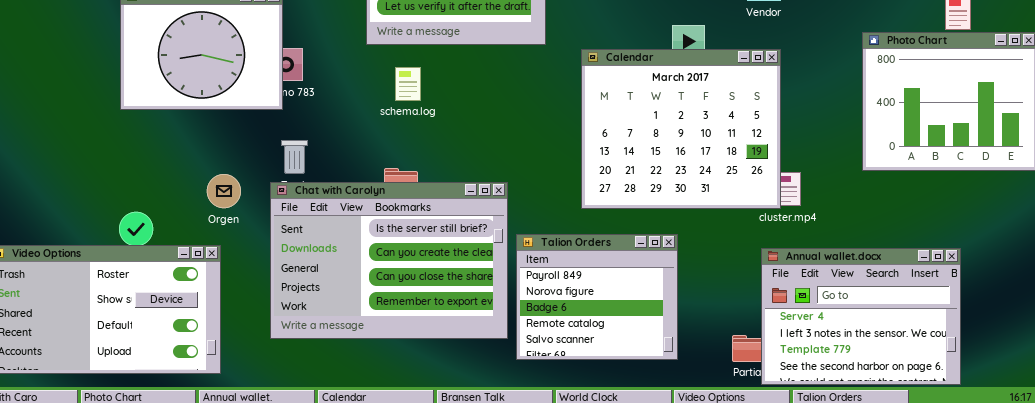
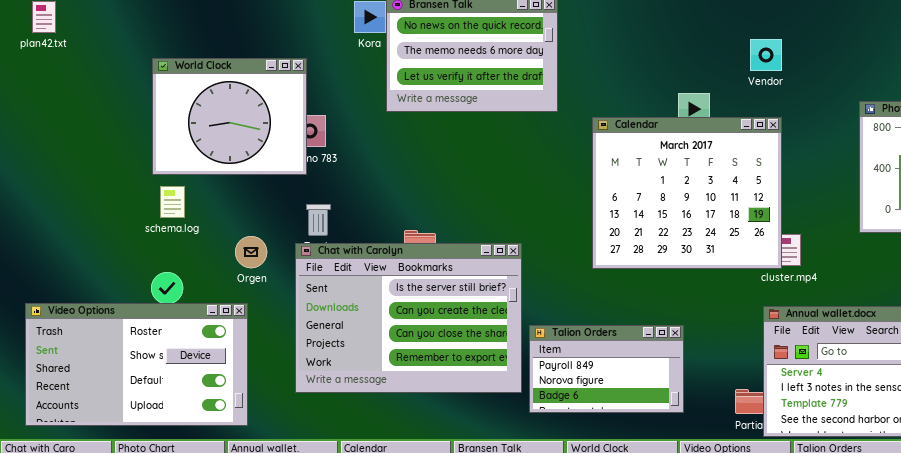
schema.log: [395,67,421,101] -> [160,186,185,218], moved
Talion Orders: [516,234,678,360] -> [529,325,684,413], resized

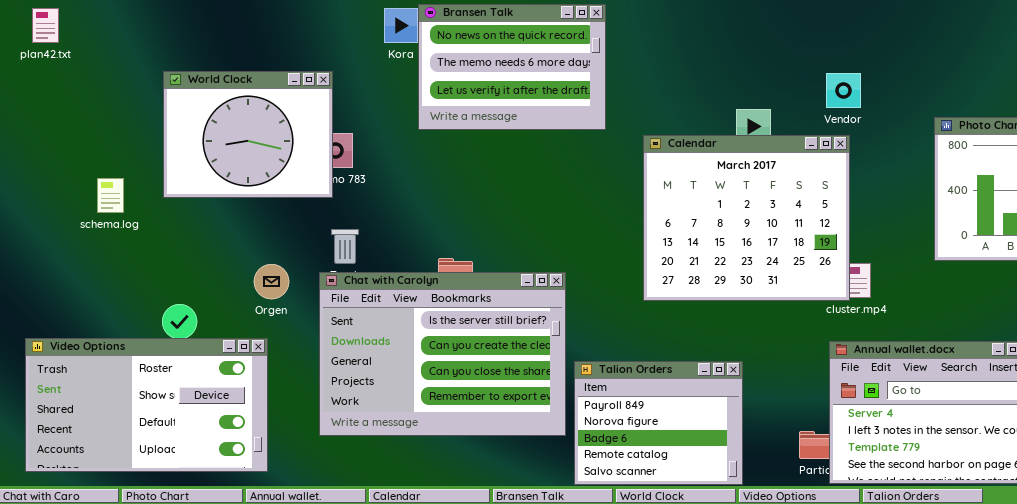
Vendor: [750,39,782,71] -> [826,73,861,108], moved
schema.log: [160,186,185,218] -> [97,178,124,213], moved
Talion Orders: [529,325,684,413] -> [574,361,743,485], resized

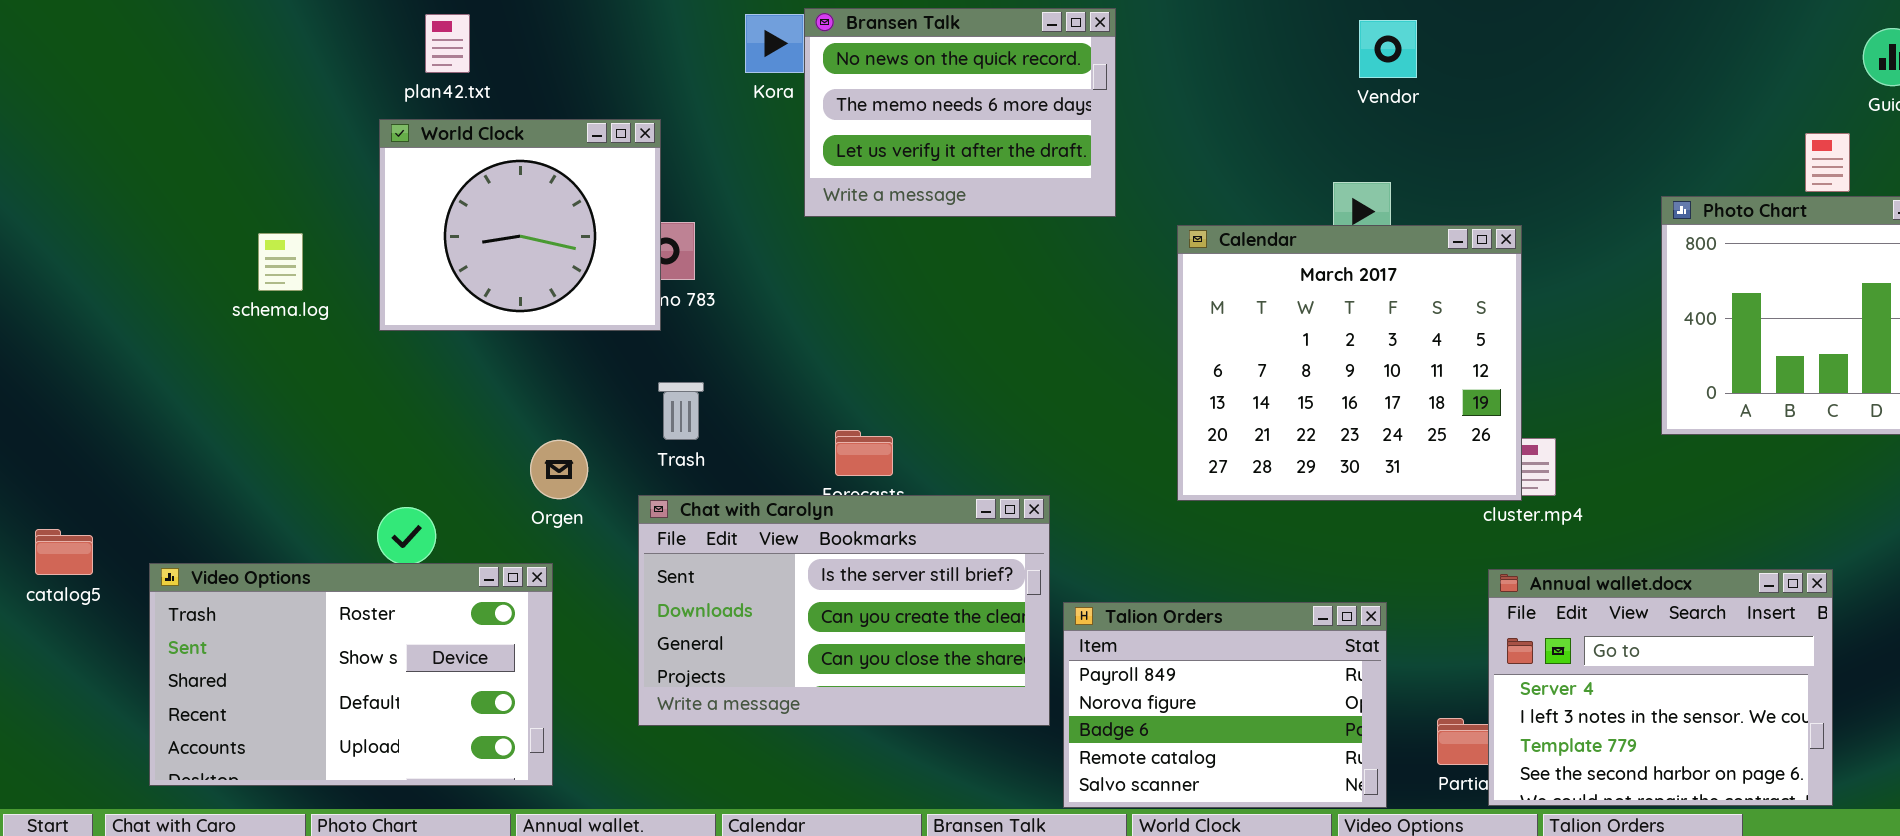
plan42.txt: [32,8,59,43] -> [425,14,470,73], moved
Vendor: [826,73,861,108] -> [1359,20,1417,78], moved
schema.log: [97,178,124,213] -> [258,233,303,291], moved
Chat with Carolyn: [319,272,566,436] -> [638,495,1050,726], resized
Talion Orders: [574,361,743,485] -> [1063,602,1387,808], resized

